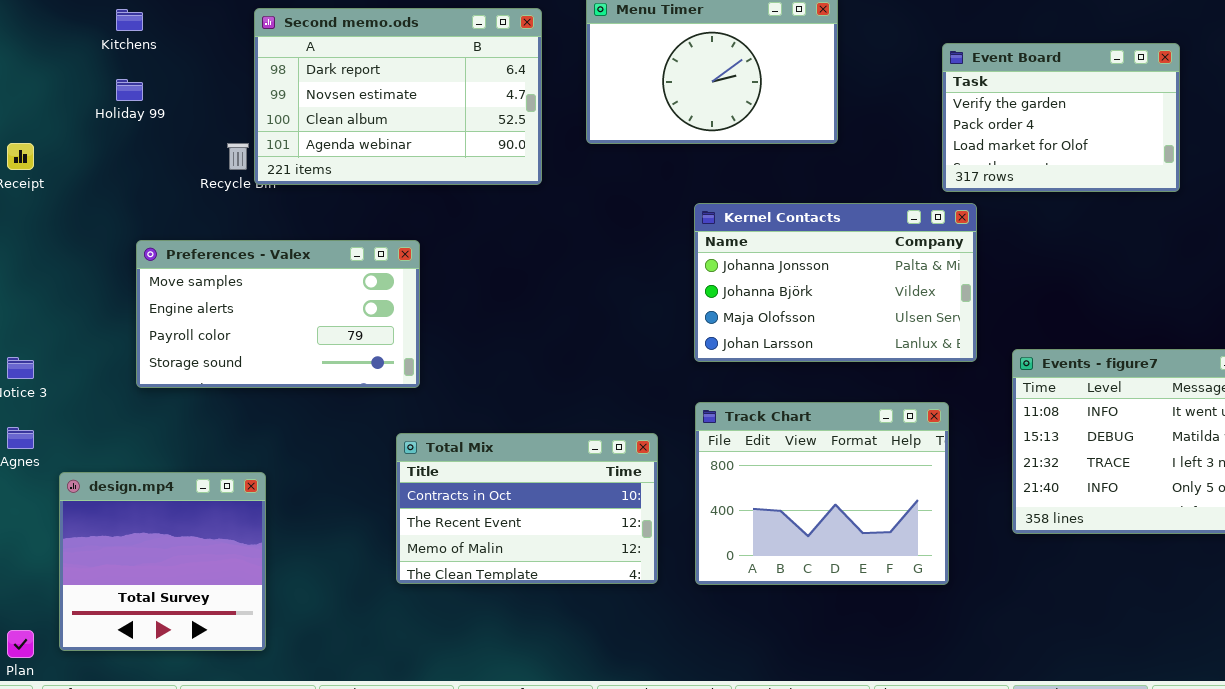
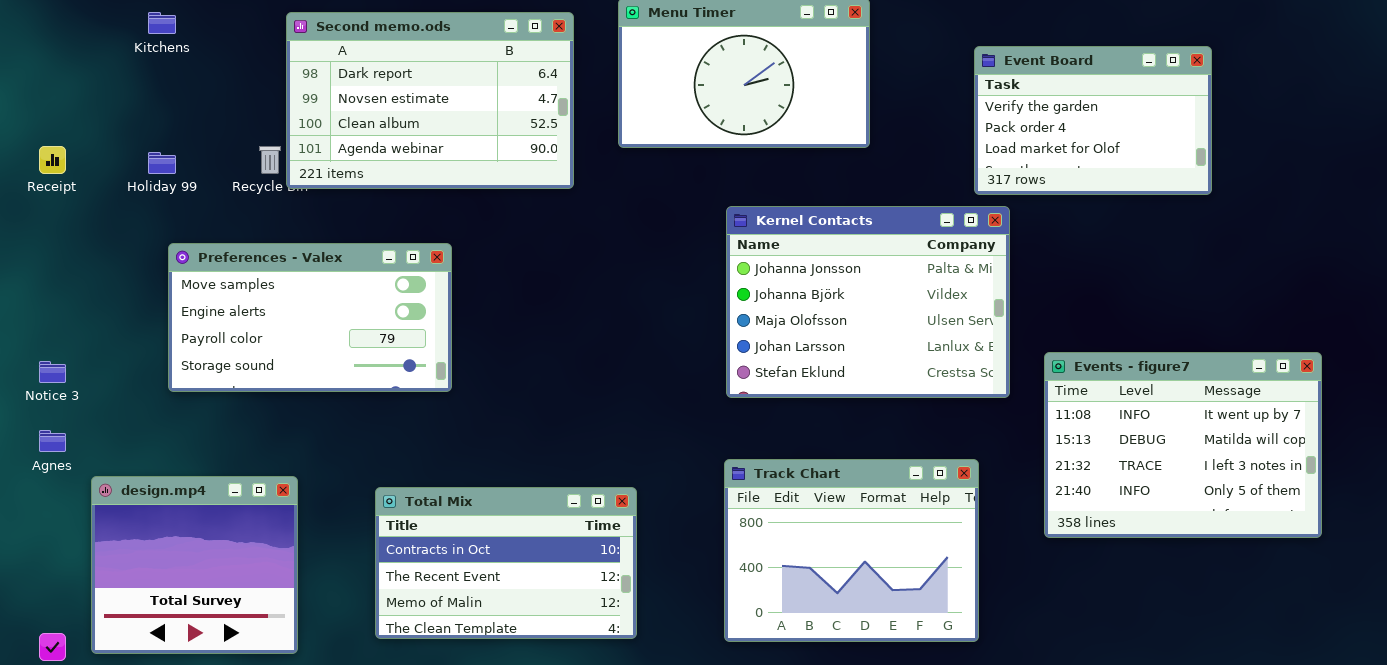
Holiday 99: [116,79,143,101] -> [148,152,176,174], moved
Kernel Contacts: [694,203,977,362] -> [726,206,1010,398], resized
Track Chart: [695,402,949,585] -> [724,459,979,642], moved
Total Mix: [396,433,658,584] -> [375,487,637,639], moved

